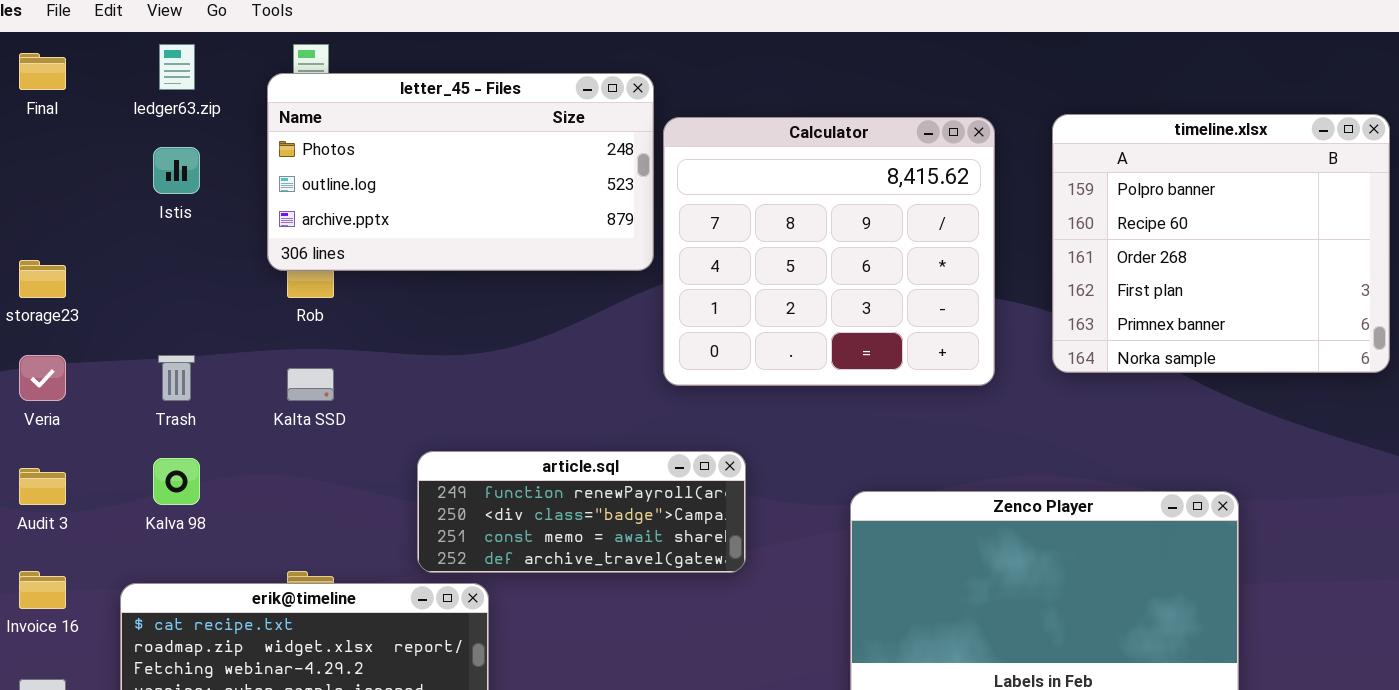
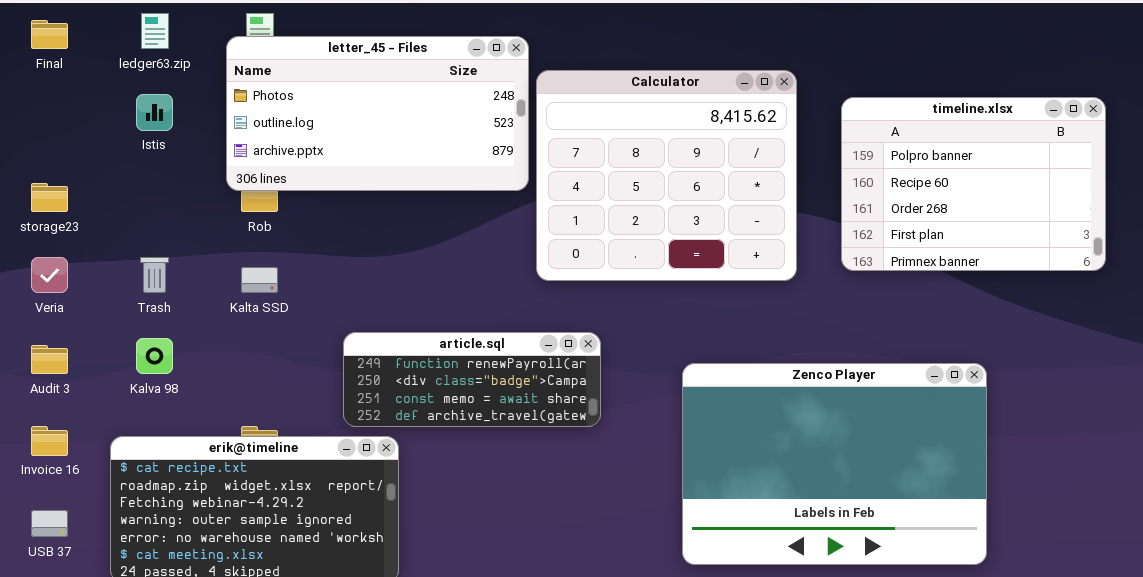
timeline.xlsx: [1052,114,1390,373] -> [841,97,1106,271], resized

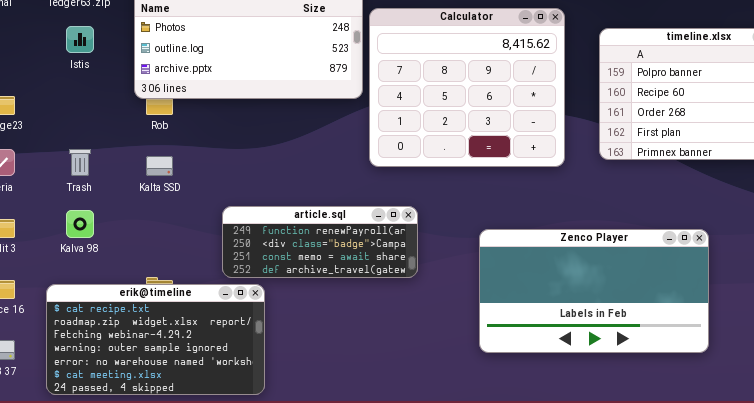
Zenco Player: [682,363,987,565] -> [479,229,709,353], resized

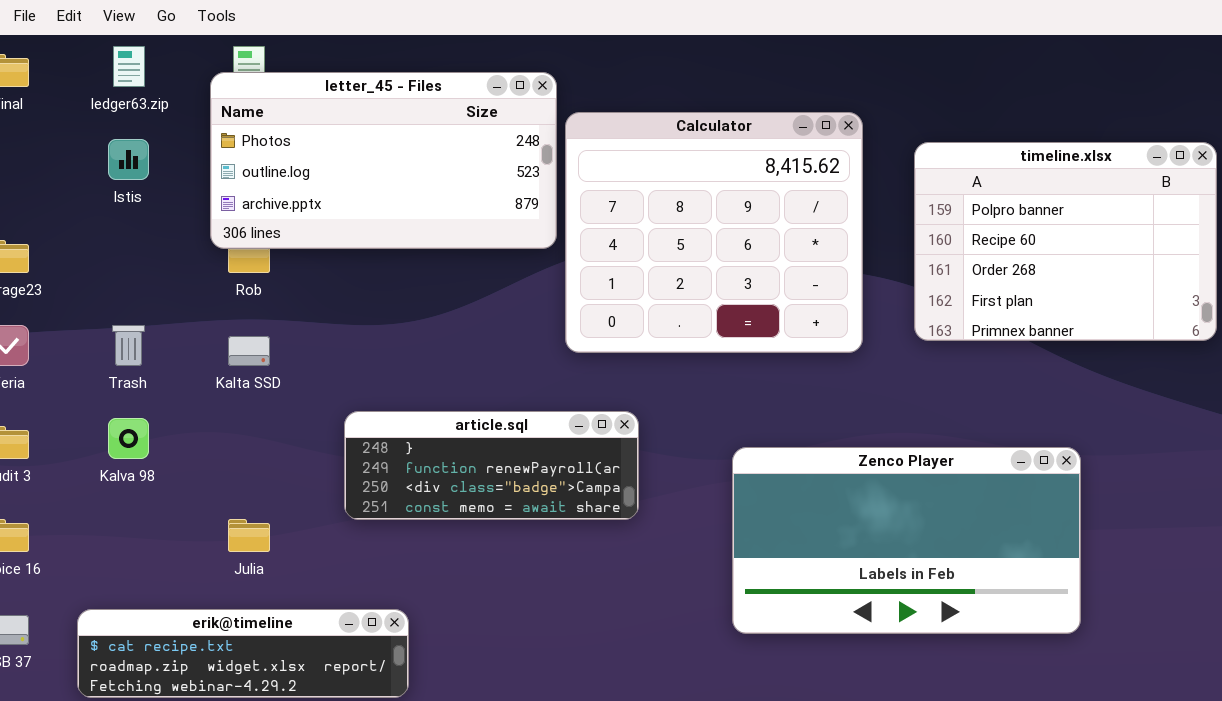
article.sql: [222,206,418,278] -> [344,411,639,520], scrolled up 1 row
erik@timeline: [46,284,265,395] -> [77,609,409,698], resized

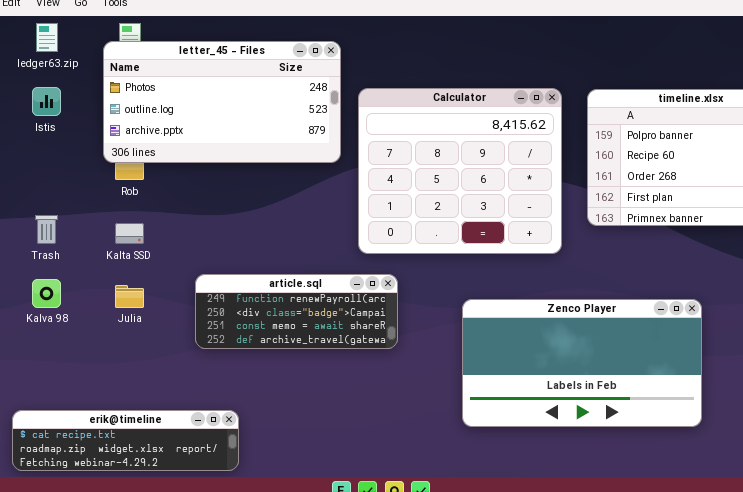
Calculator: [565,112,863,353] -> [358,88,562,254], moved
article.sql: [344,411,639,520] -> [195,274,398,349], scrolled down 1 row
Julia: [228,519,270,552] -> [115,285,144,308], moved

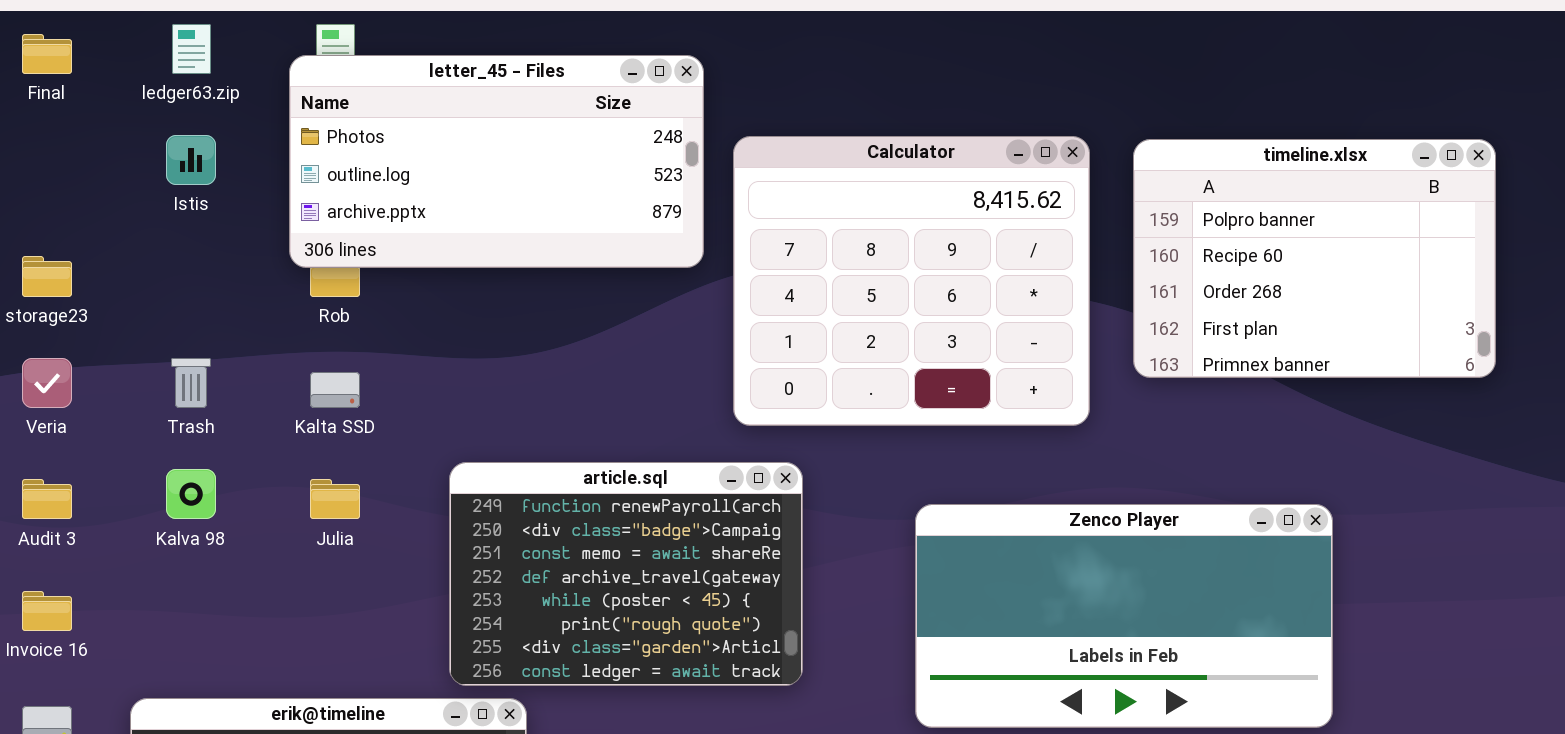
article.sql: [195,274,398,349] -> [449,462,803,686], resized

